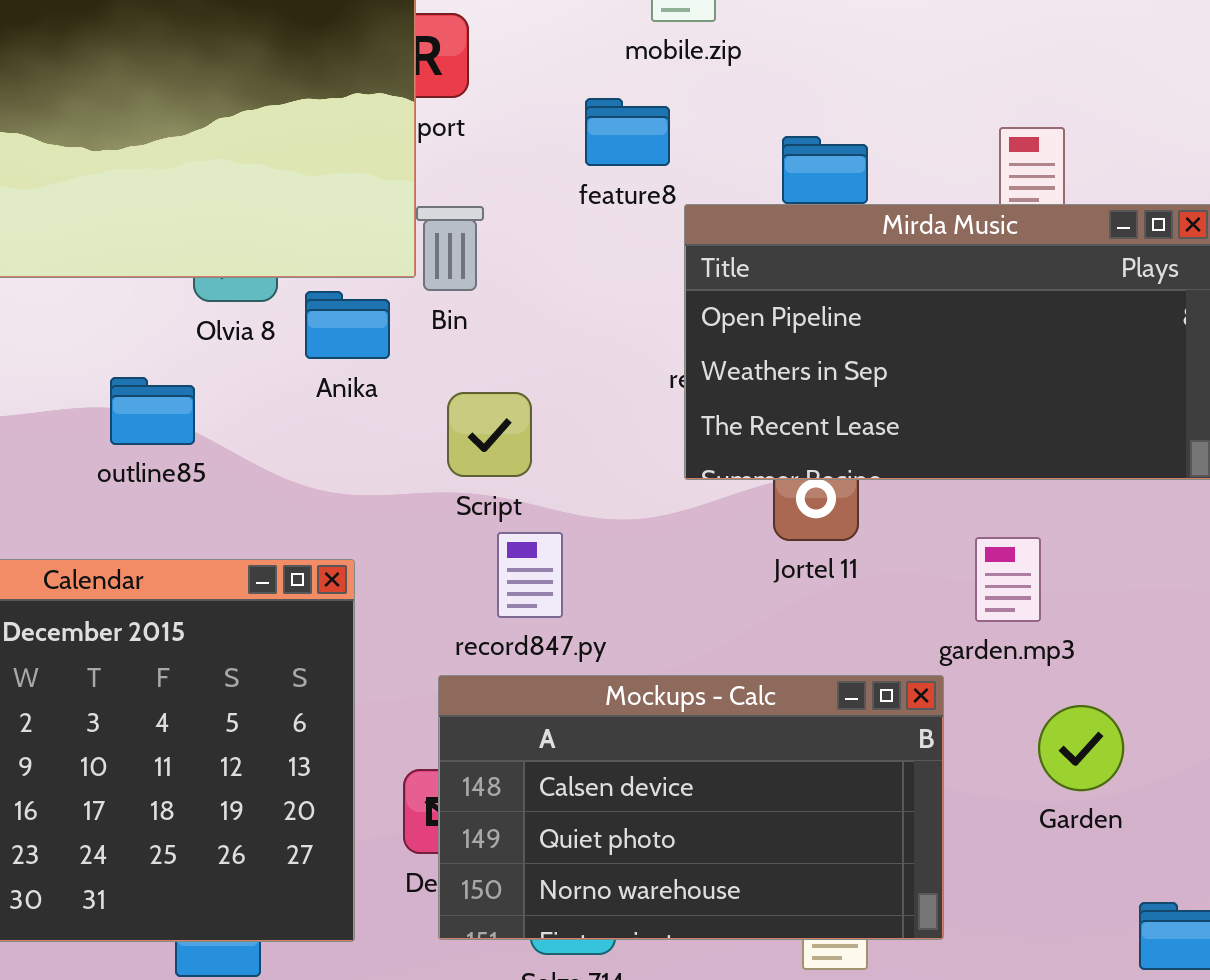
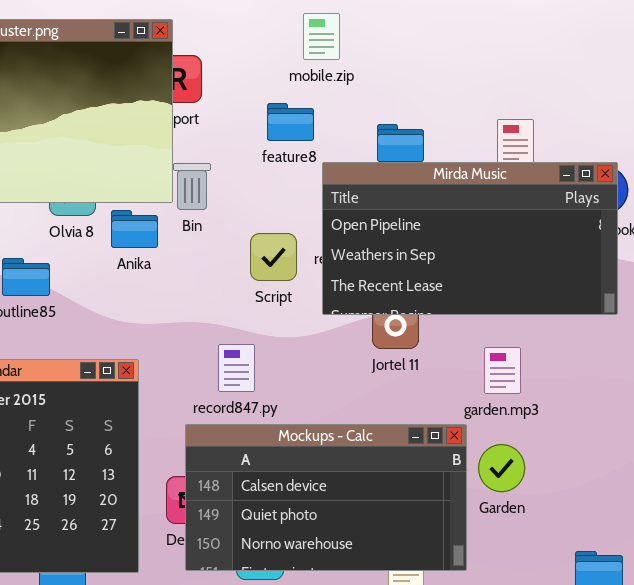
Script: [447,392,532,477] -> [250,233,297,281], moved
Garden: [1038,705,1124,791] -> [478,444,525,492], moved

